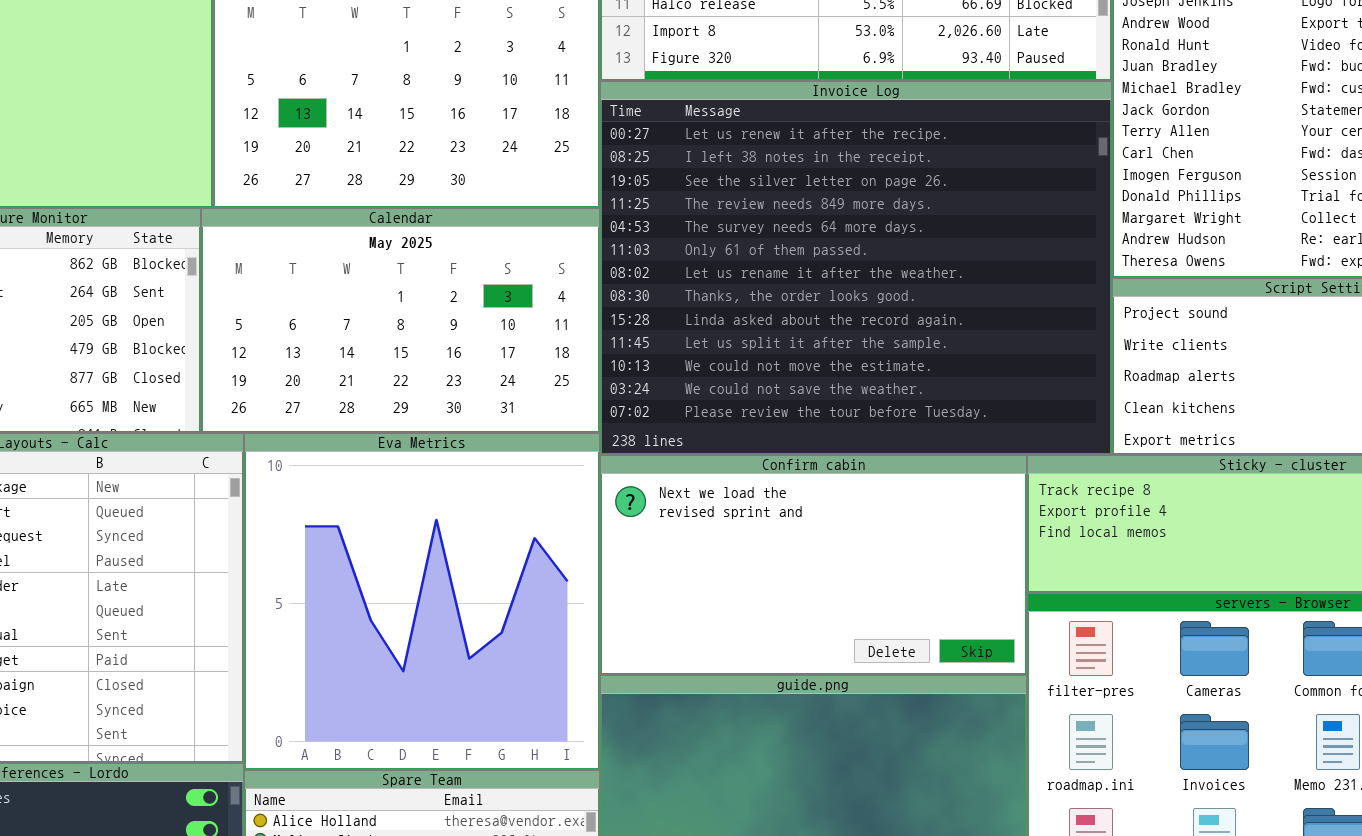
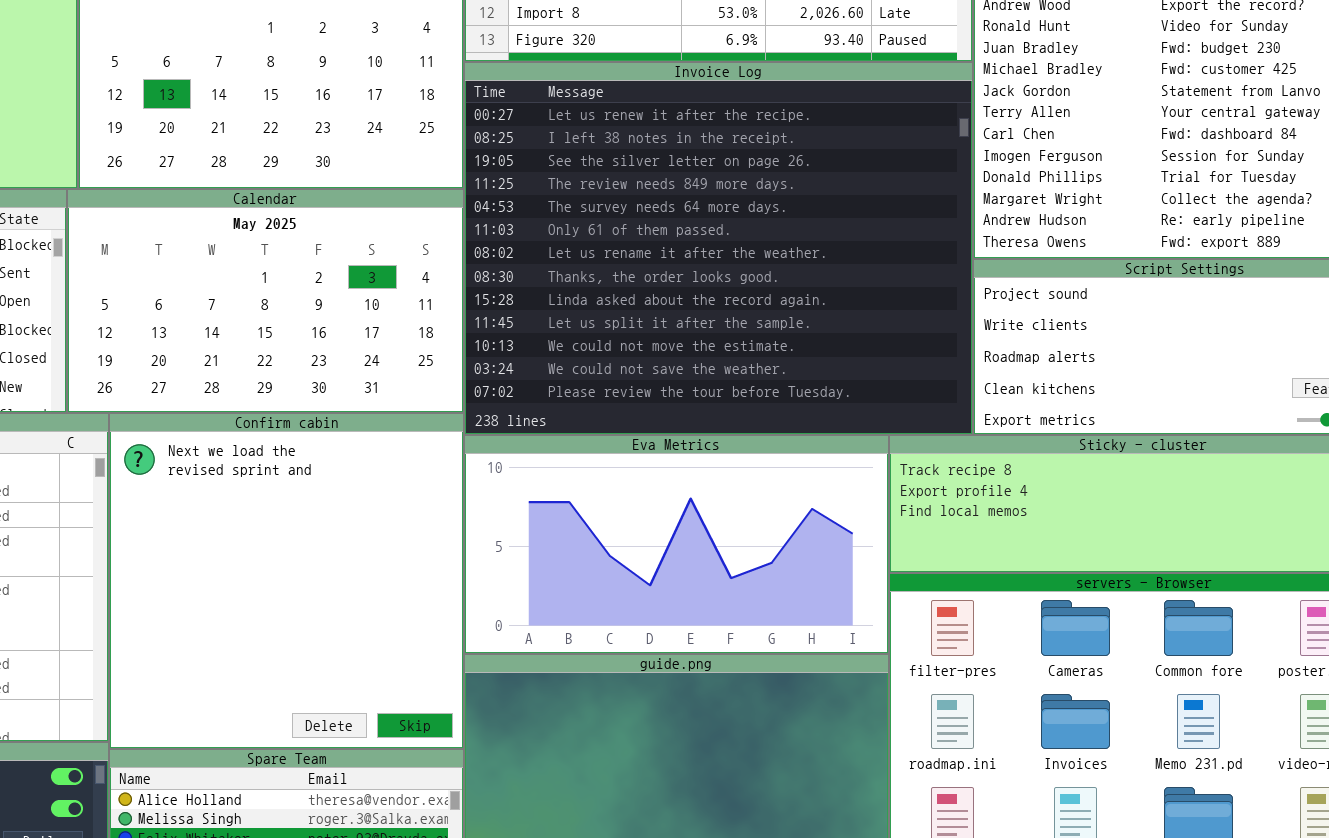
Eva Metrics: [244,433,600,770] -> [464,435,889,654], moved, resized
Confirm cabin: [600,455,1027,675] -> [109,413,464,749], moved, resized

